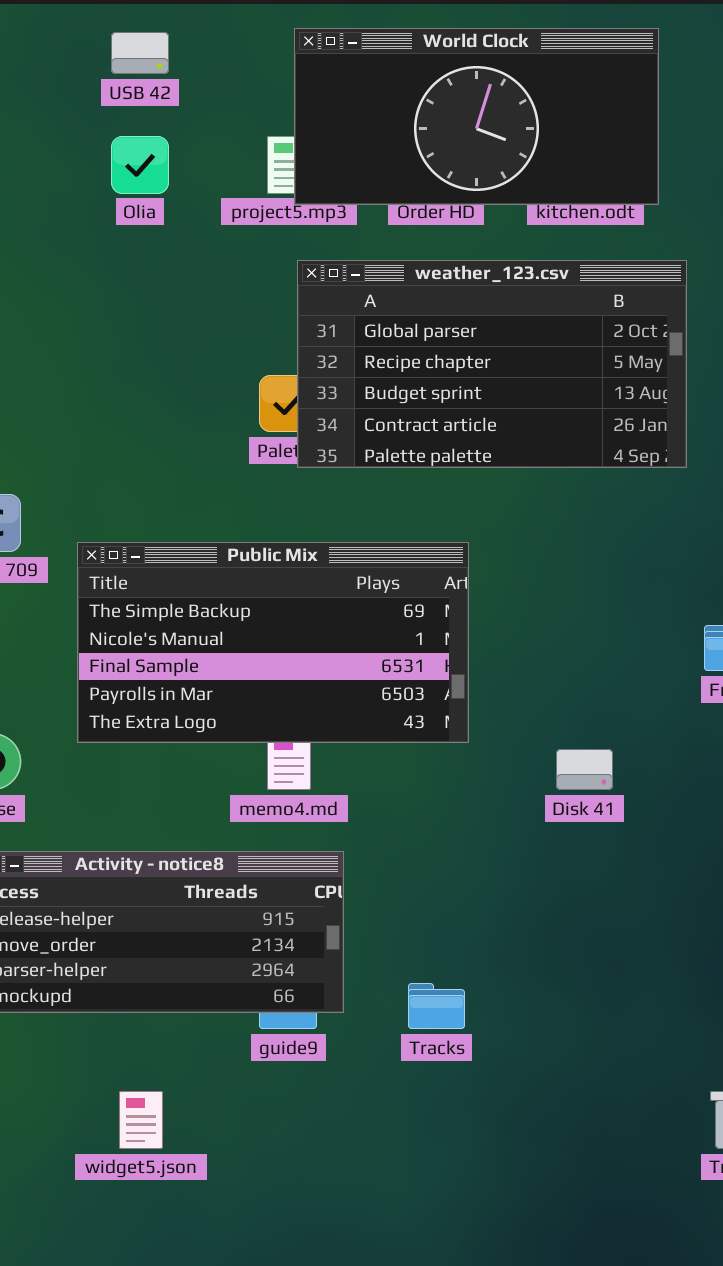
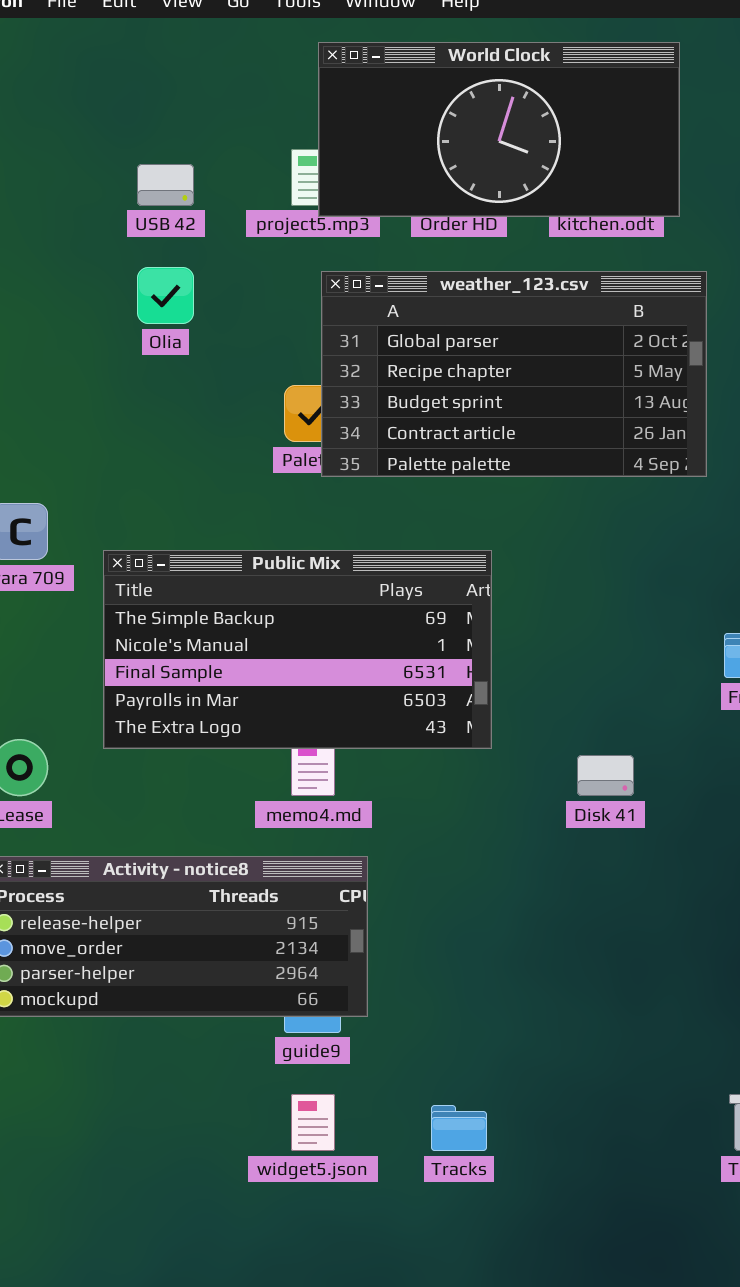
USB 42: [111,32,169,74] -> [137,164,194,206], moved
Olia: [111,136,169,194] -> [137,267,194,324], moved
Tracks: [408,983,465,1029] -> [431,1105,487,1151], moved
widget5.json: [119,1091,163,1149] -> [291,1094,335,1151], moved

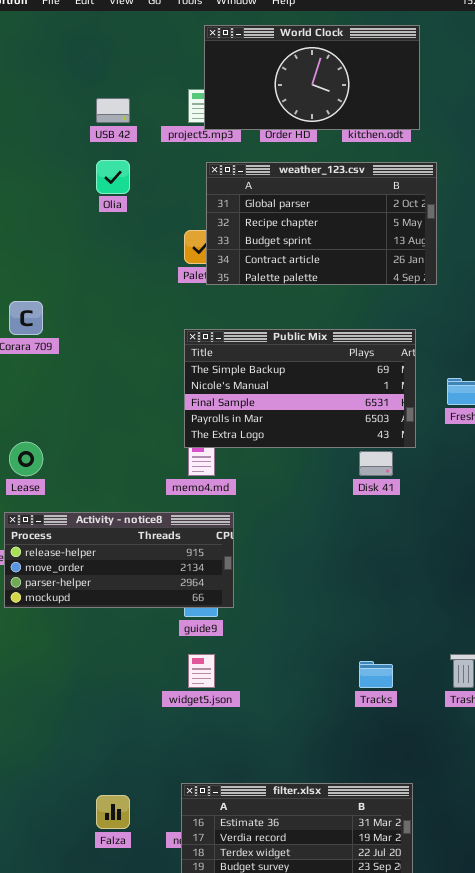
Public Mix: [103,550,492,749] -> [184,329,416,448], moved
Tracks: [431,1105,487,1151] -> [359,661,393,688], moved

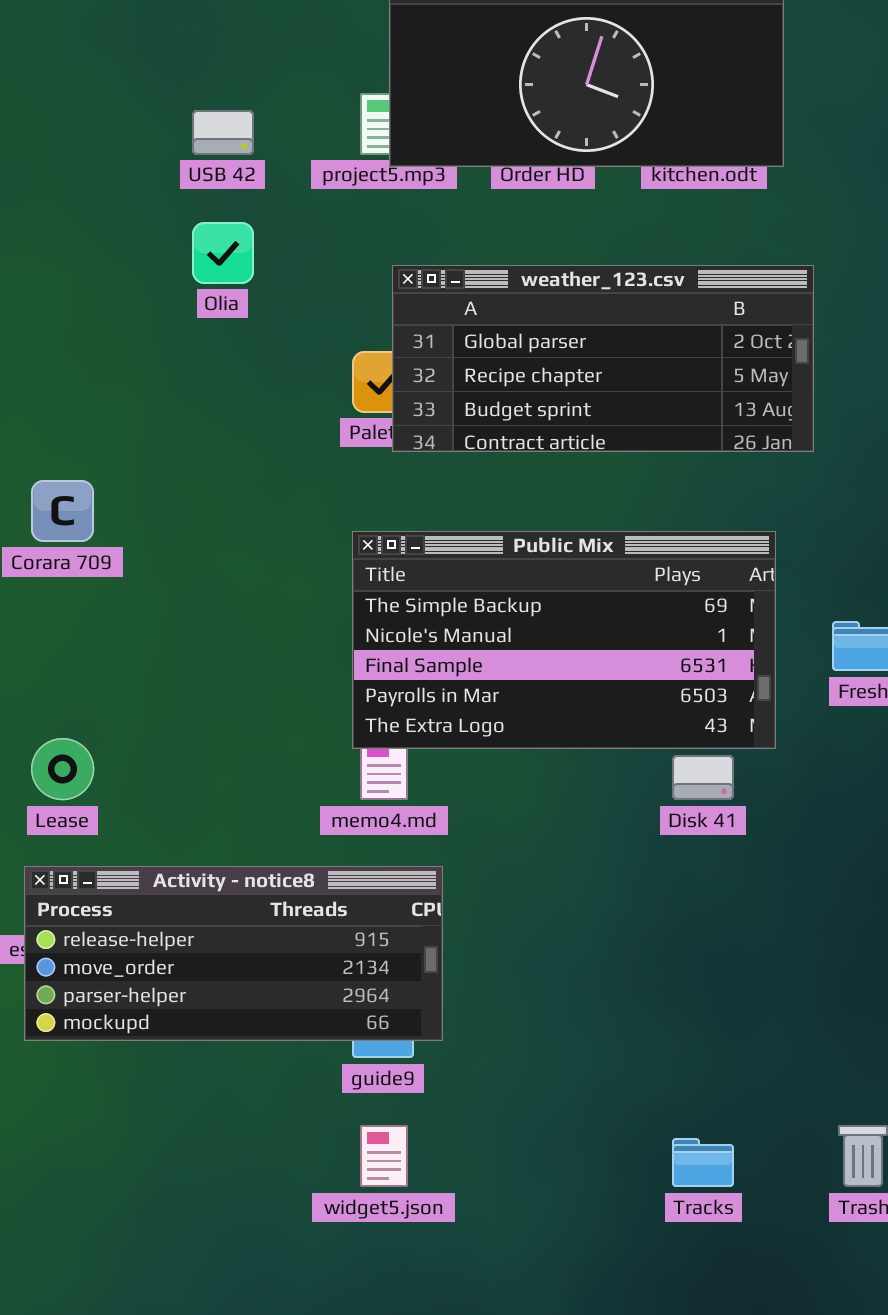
weather_123.csv: [206,162,437,285] -> [392,265,814,452], resized

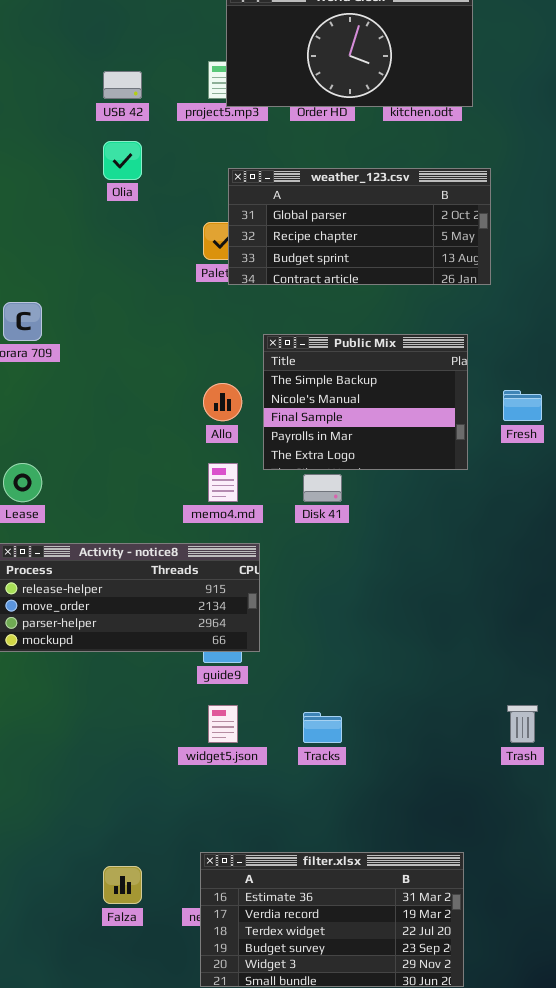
Public Mix: [352,531,776,749] -> [263,334,468,470], resized
Disk 41: [672,755,734,800] -> [303,474,342,502], moved
Tracks: [672,1138,734,1187] -> [303,712,342,743], moved

